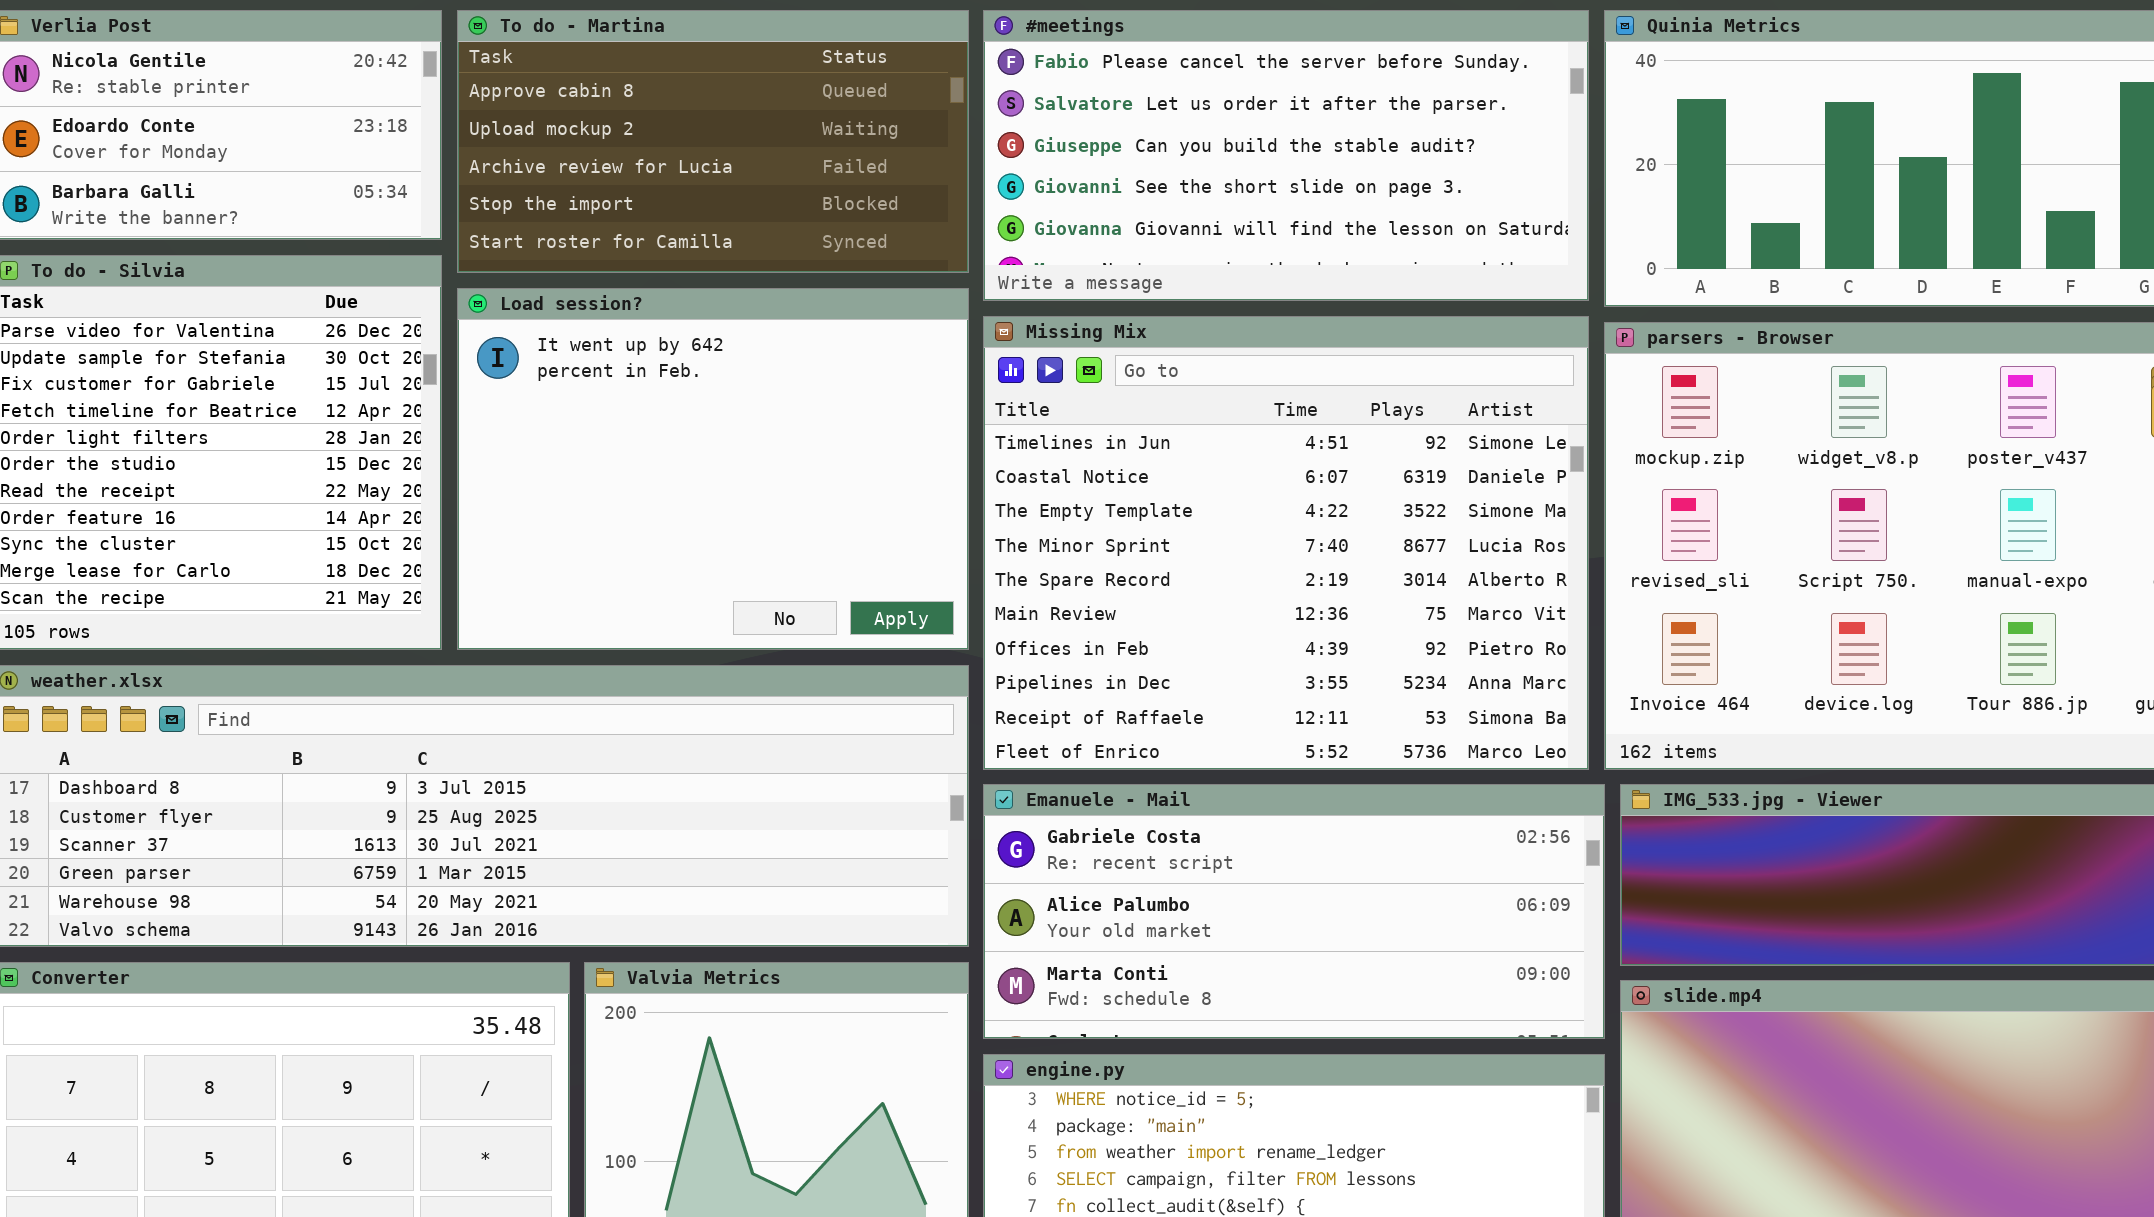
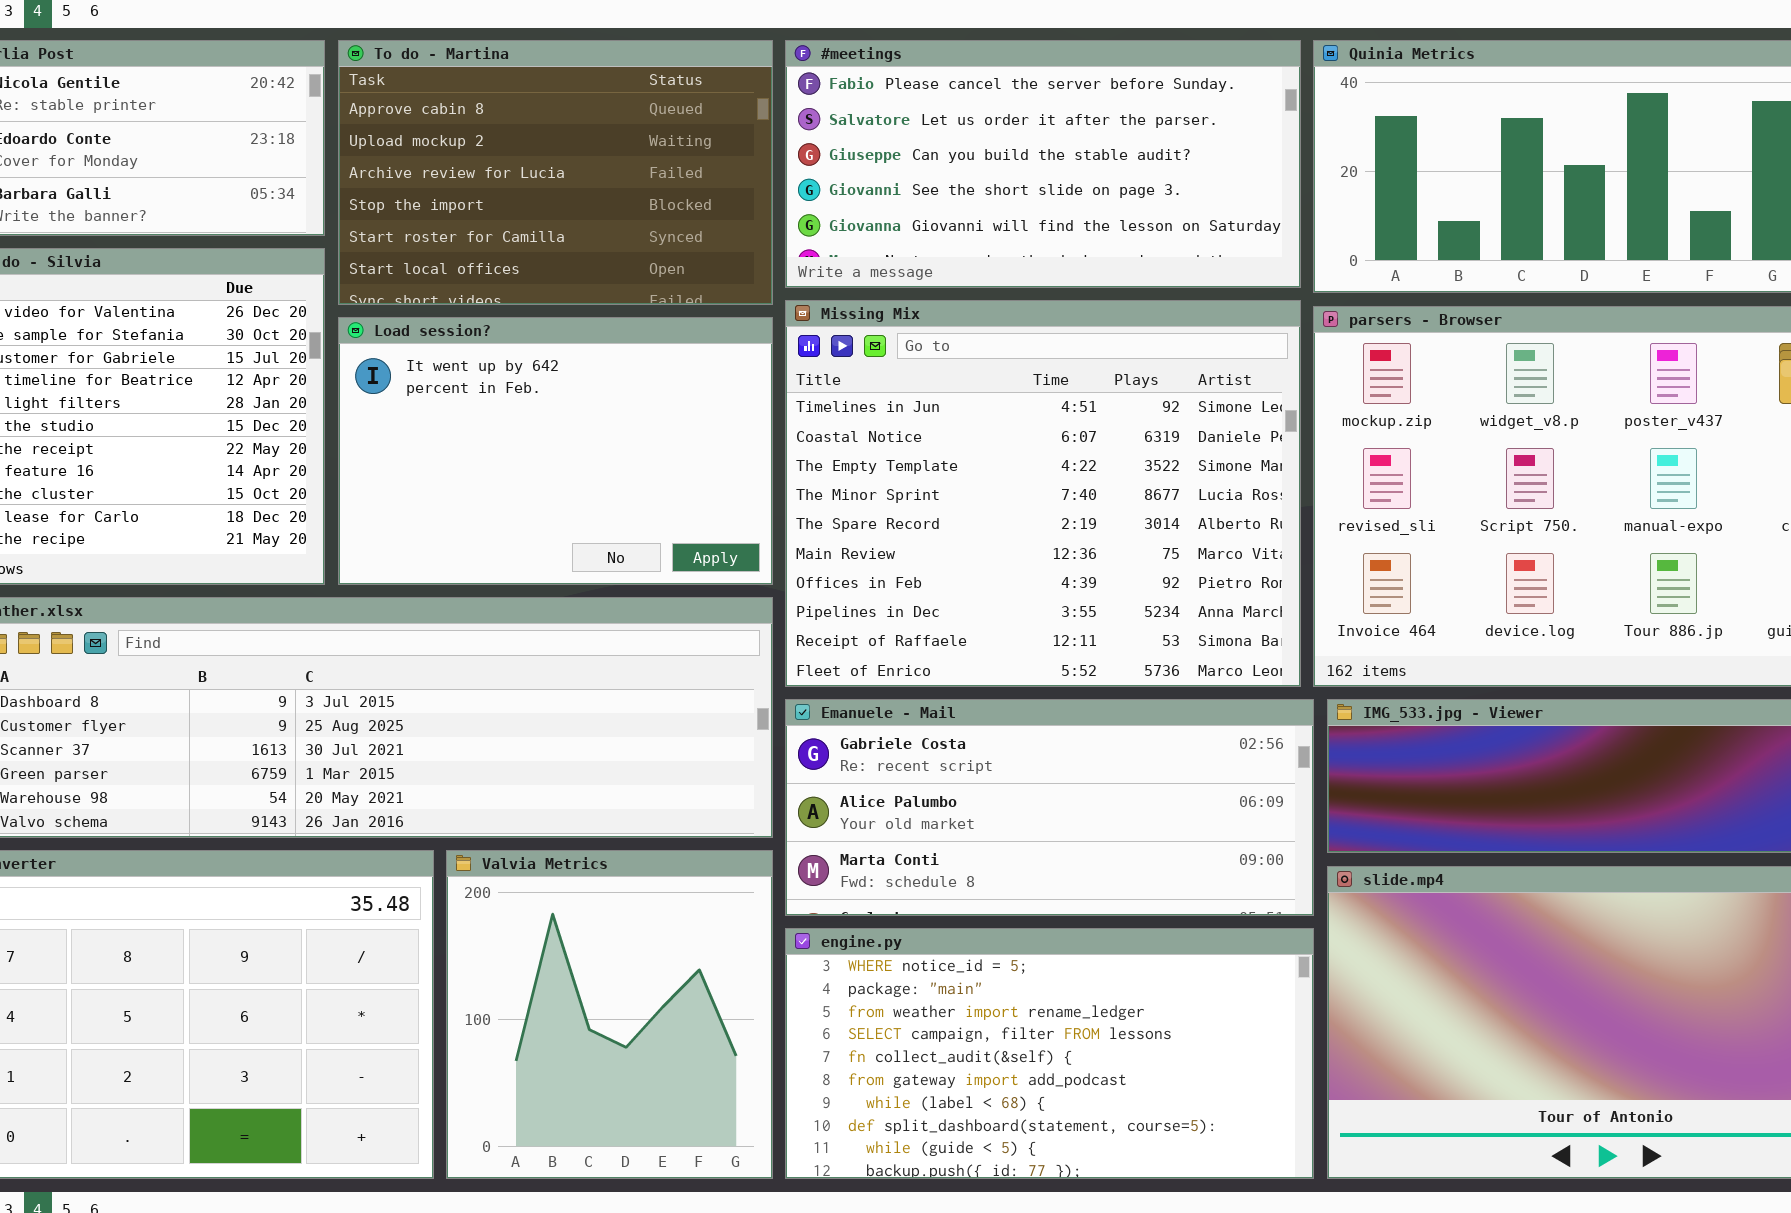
To do - Martina: [457,10,969,273] -> [338,40,773,305], resized
Load session?: [457,288,969,650] -> [338,317,773,585], resized

